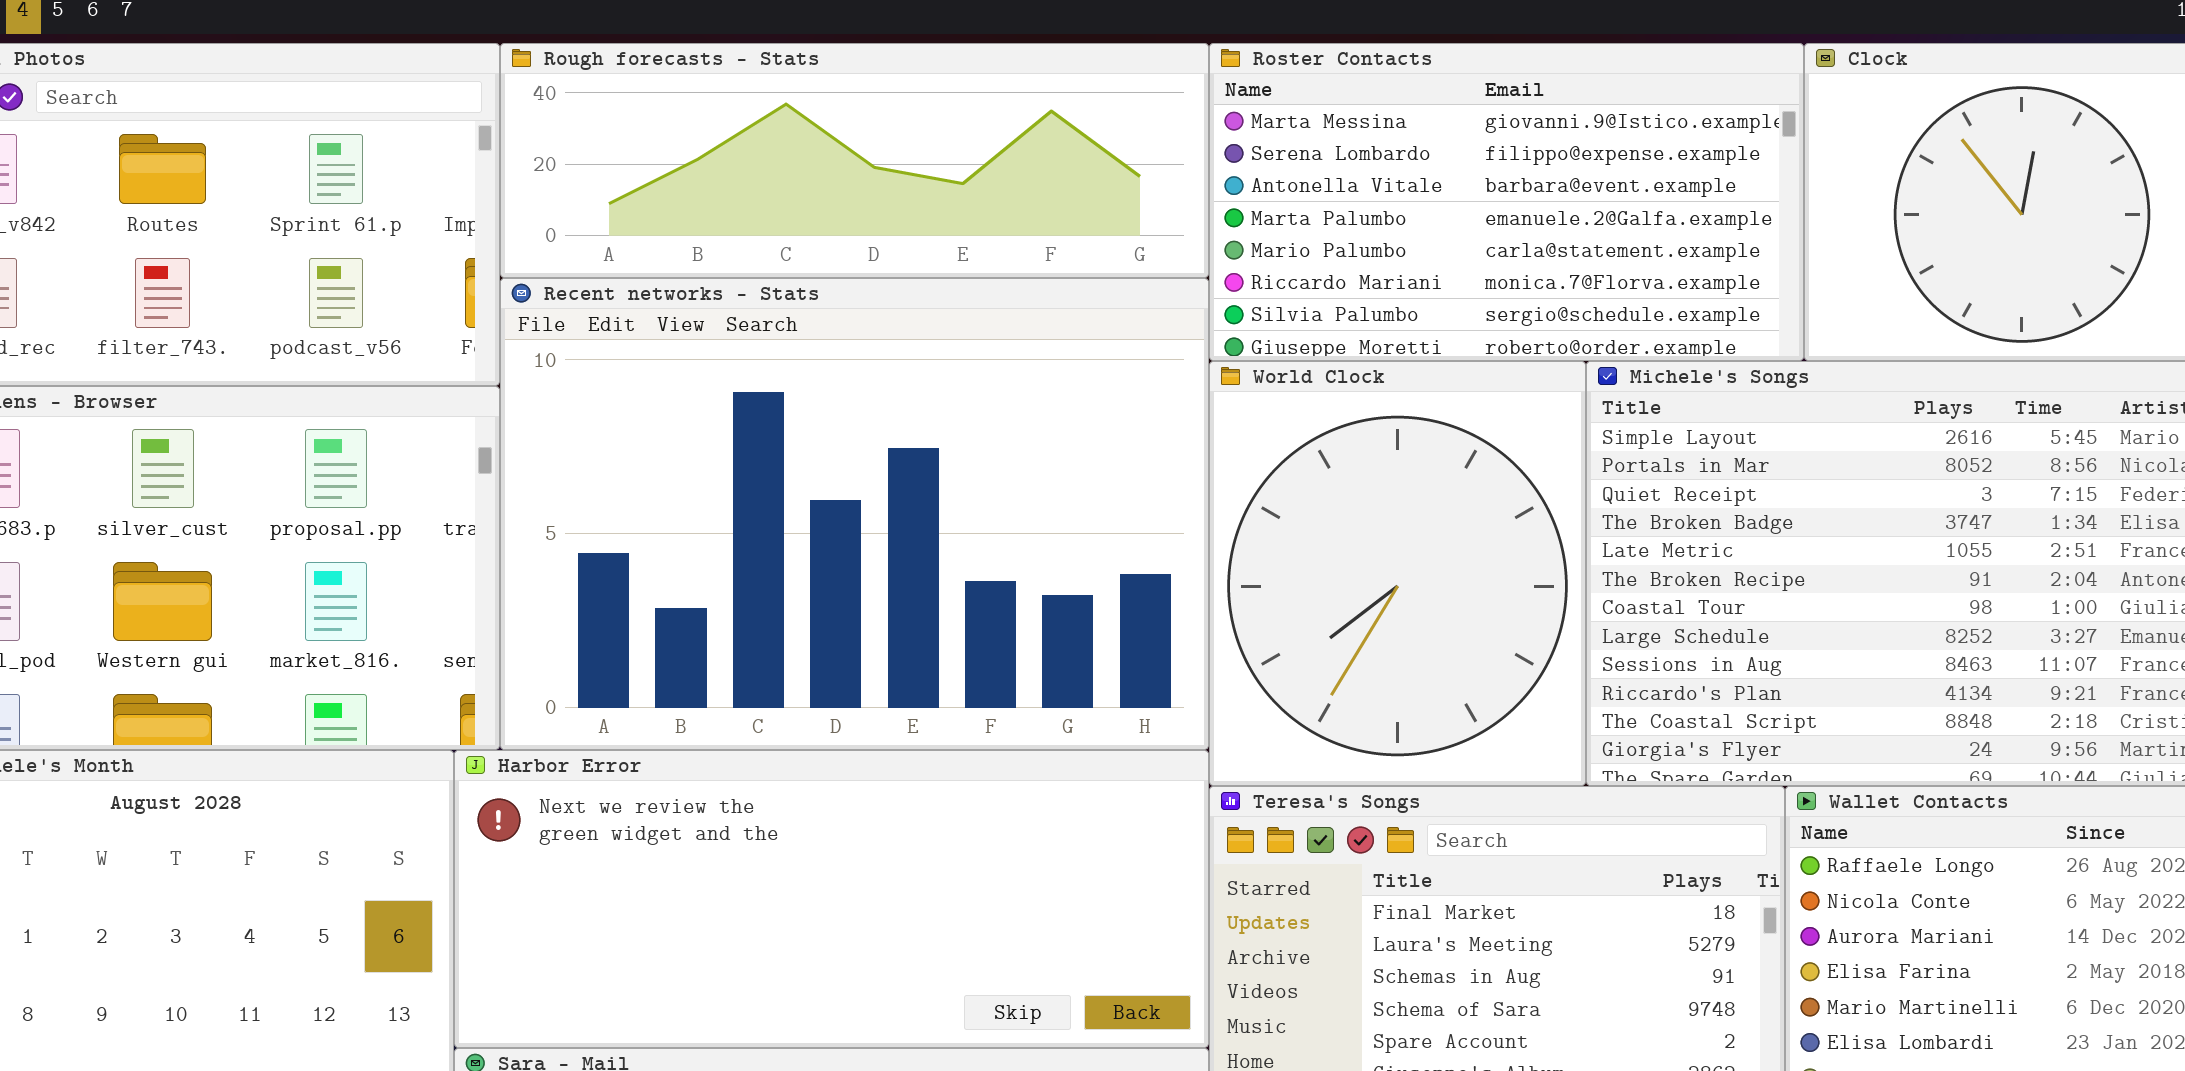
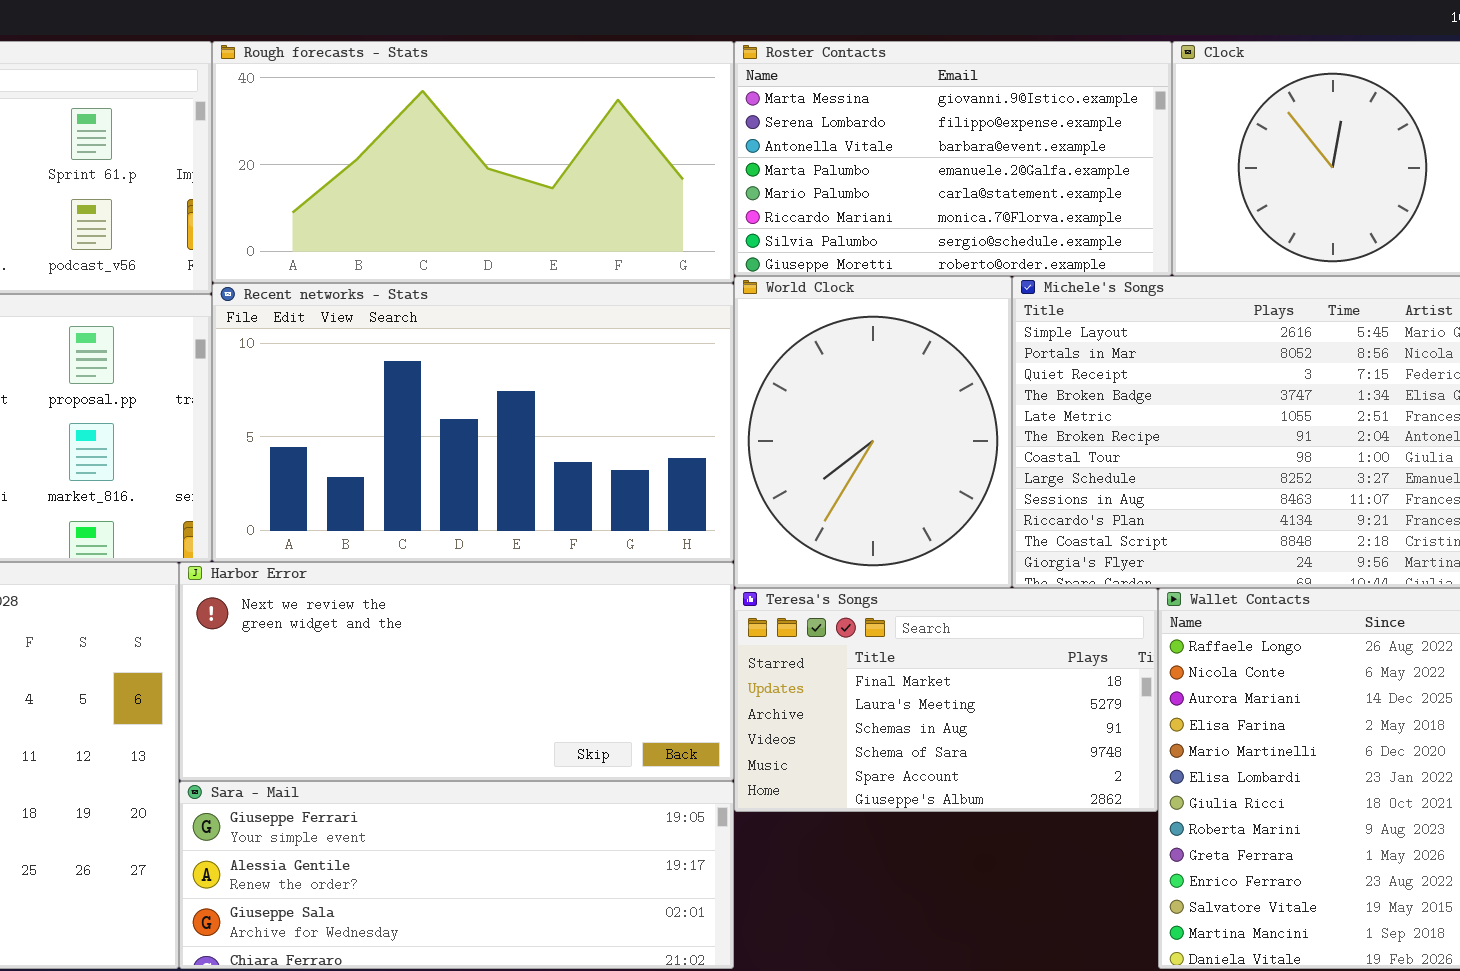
Rough forecasts - Stats: [500,43,1209,278] -> [212,41,734,283], resized
Recent networks - Stats: [500,278,1209,750] -> [212,283,734,562], resized

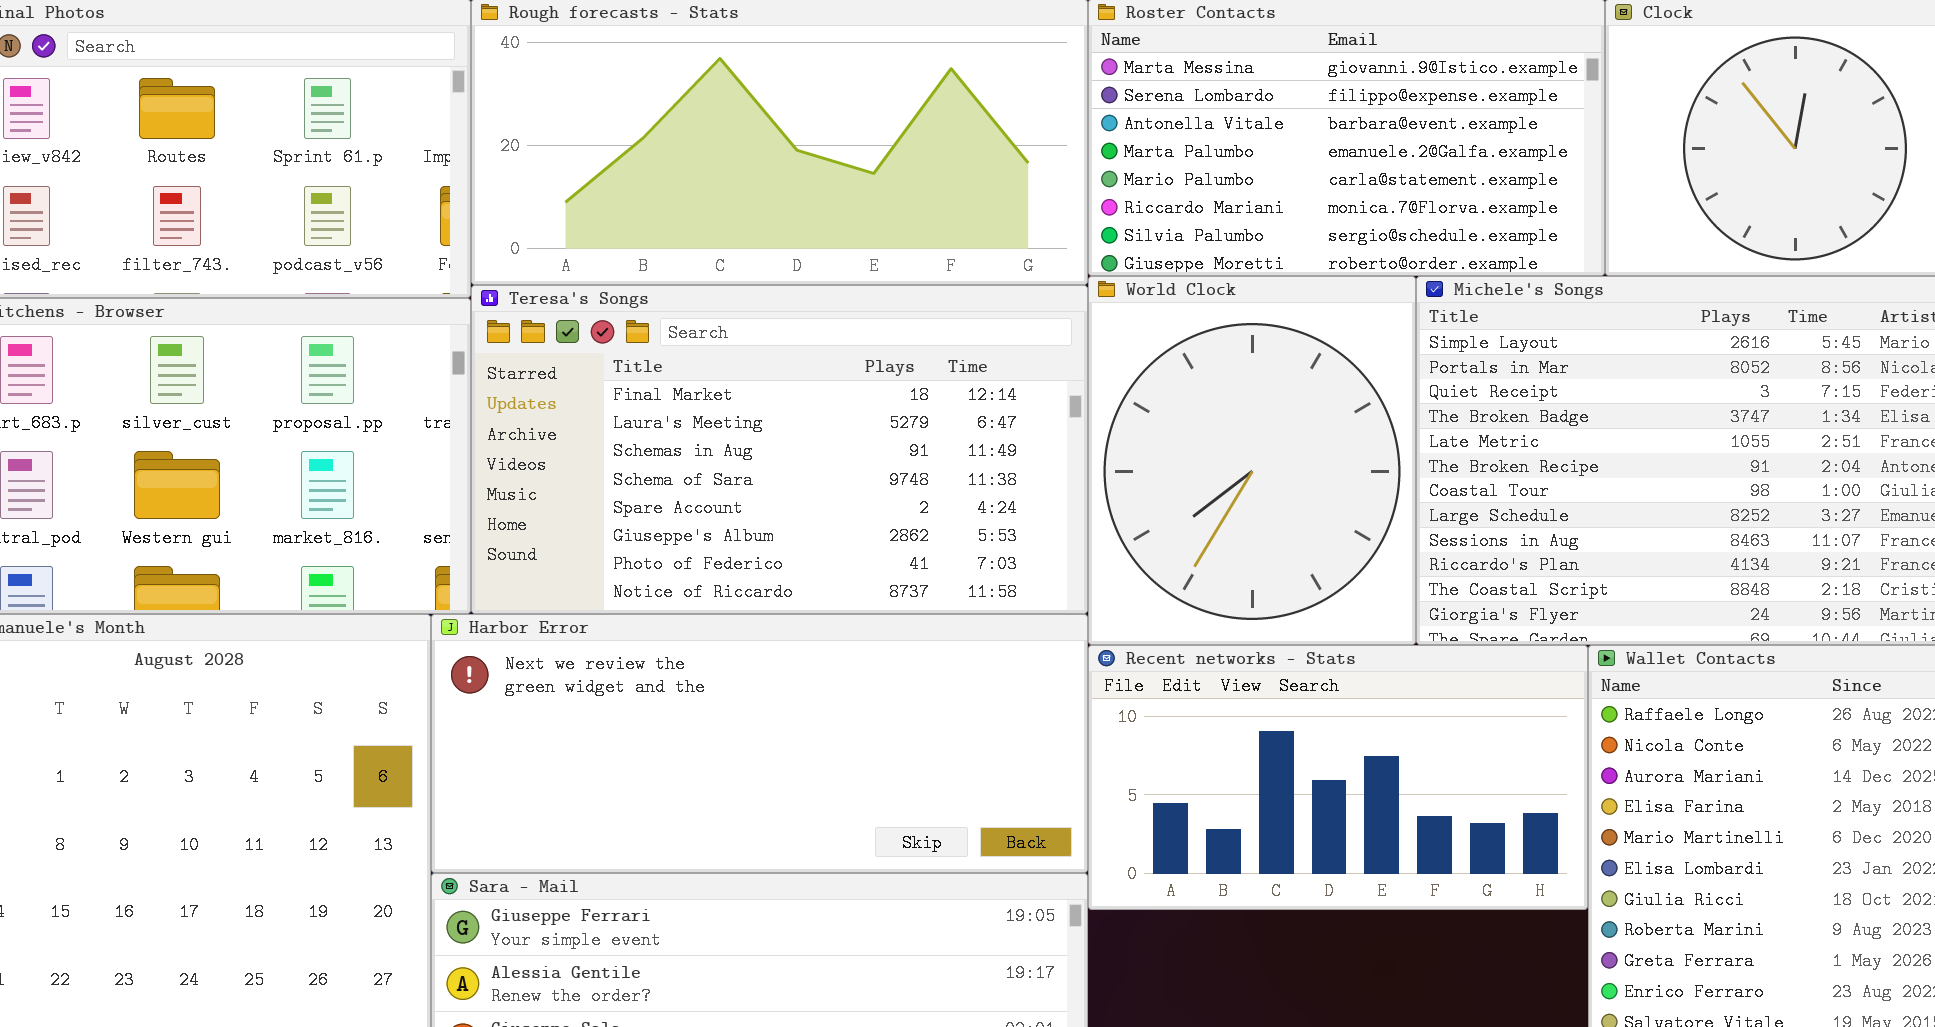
Recent networks - Stats: [212,283,734,562] -> [1088,645,1588,910], moved, resized
Teresa's Songs: [734,588,1158,812] -> [471,285,1088,614], moved, resized

